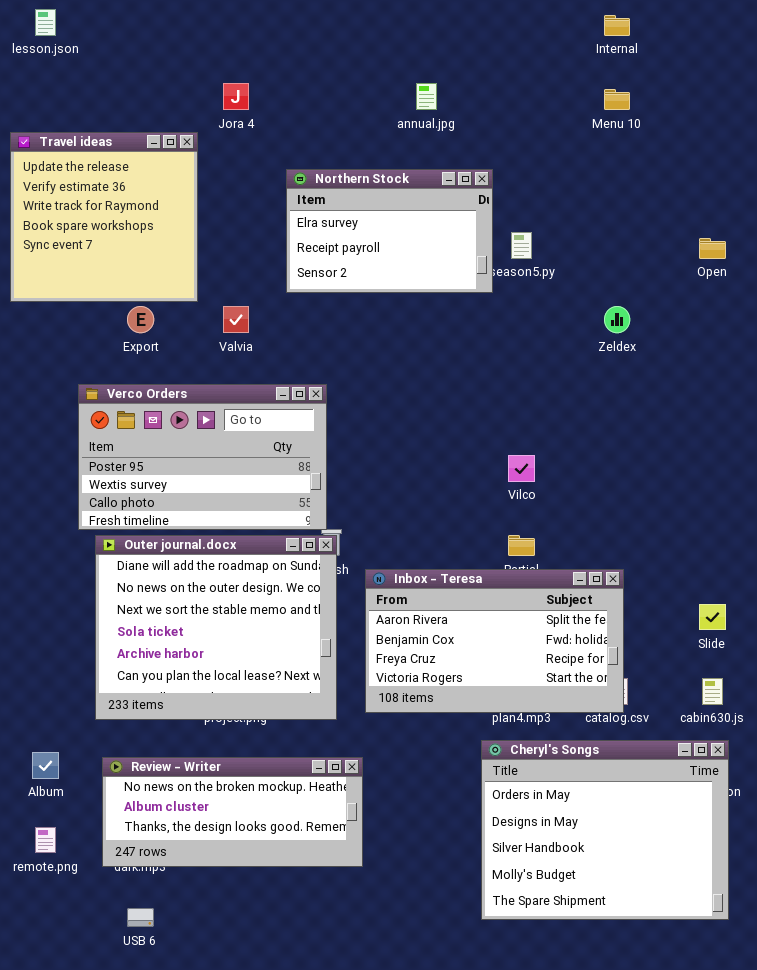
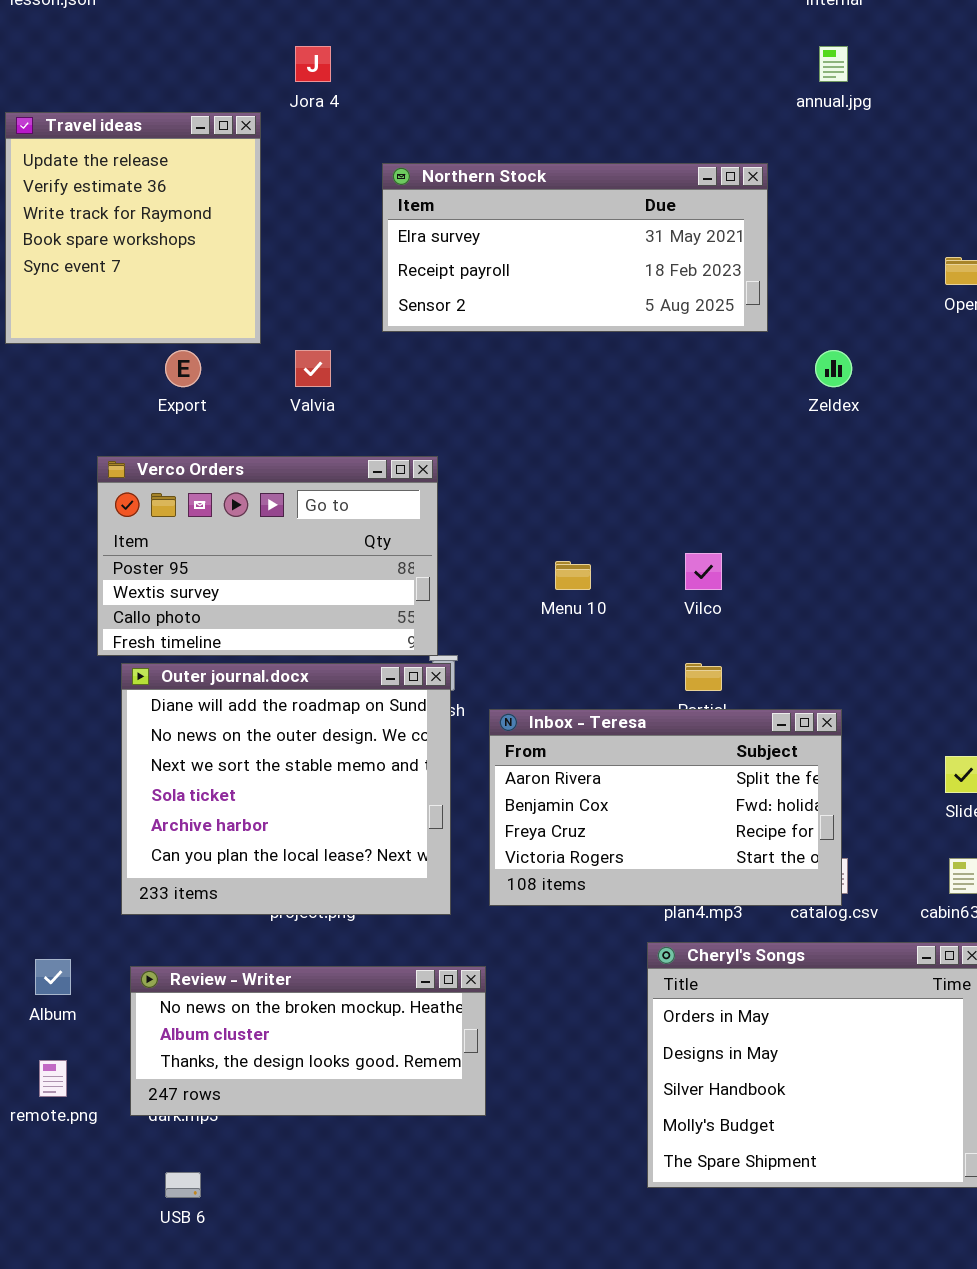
annual.jpg: [416,83,437,110] -> [819,46,848,82], moved
Menu 10: [604,89,630,110] -> [555,561,591,590], moved
Northern Stock: [286,169,493,293] -> [382,163,768,332], resized

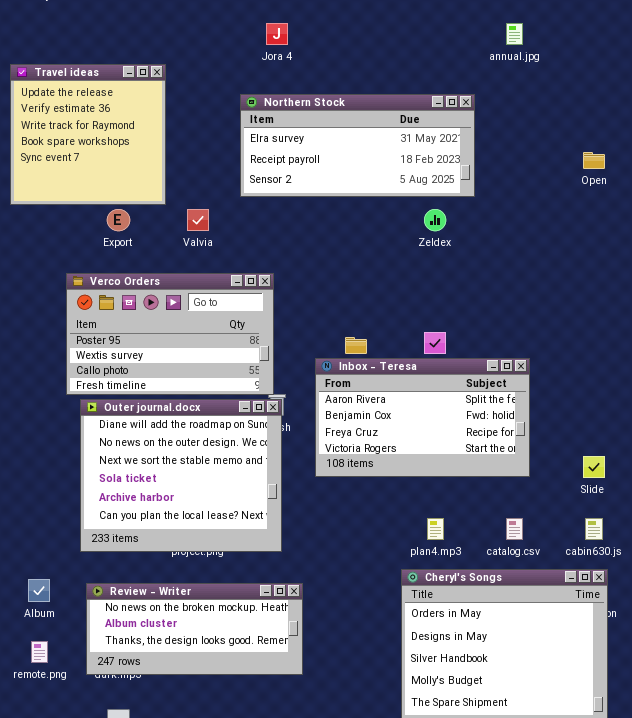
Jora 4: [295,46,331,82] -> [266,23,288,45], moved
Zeldex: [815,350,852,387] -> [424,209,446,231], moved
Inbox - Teresa: [489,709,842,906] -> [315,358,530,477], moved

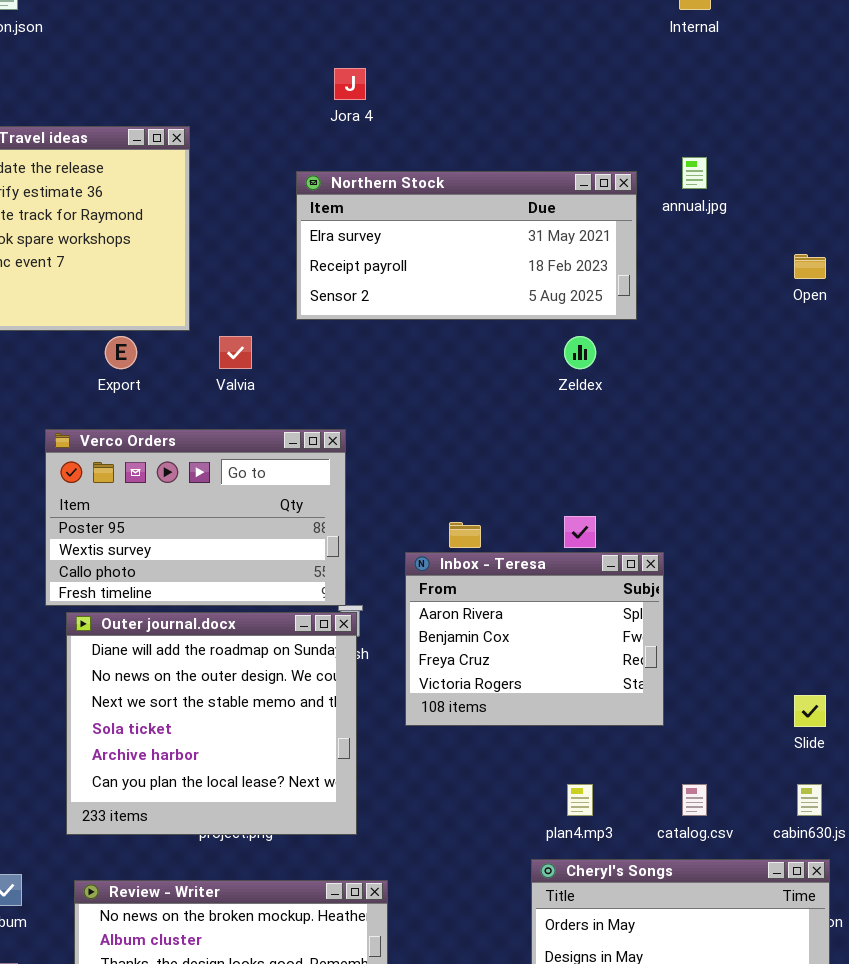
annual.jpg: [506,23,523,45] -> [682,157,707,189], moved
Inbox - Teresa: [315,358,530,477] -> [405,552,664,726], resized

